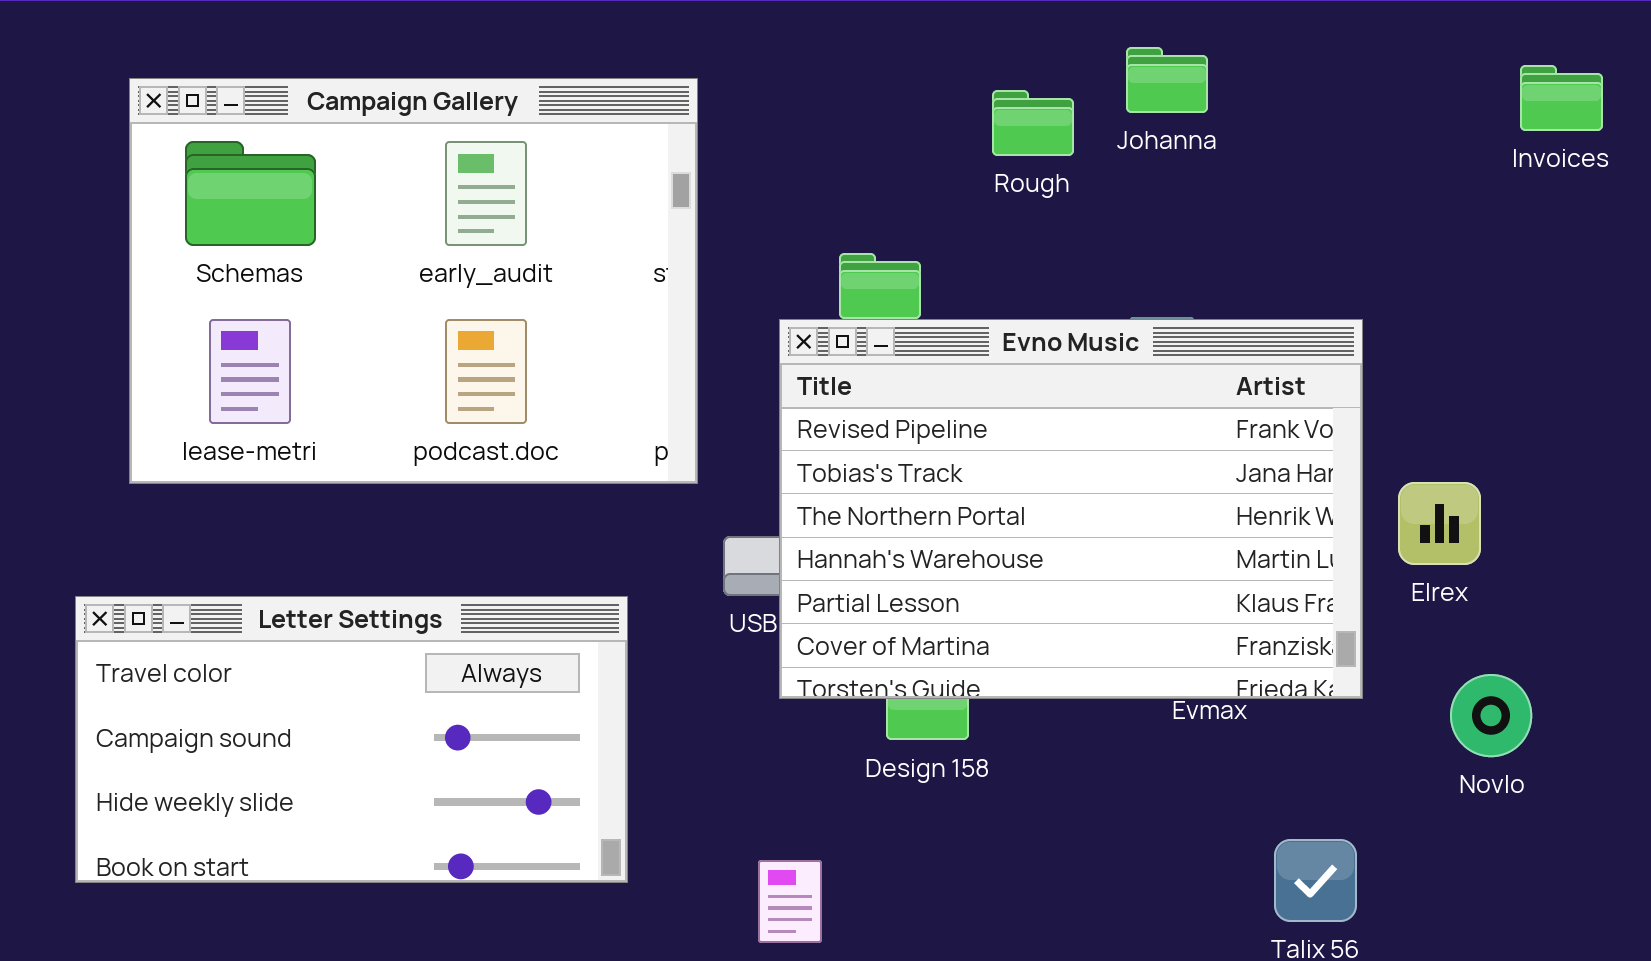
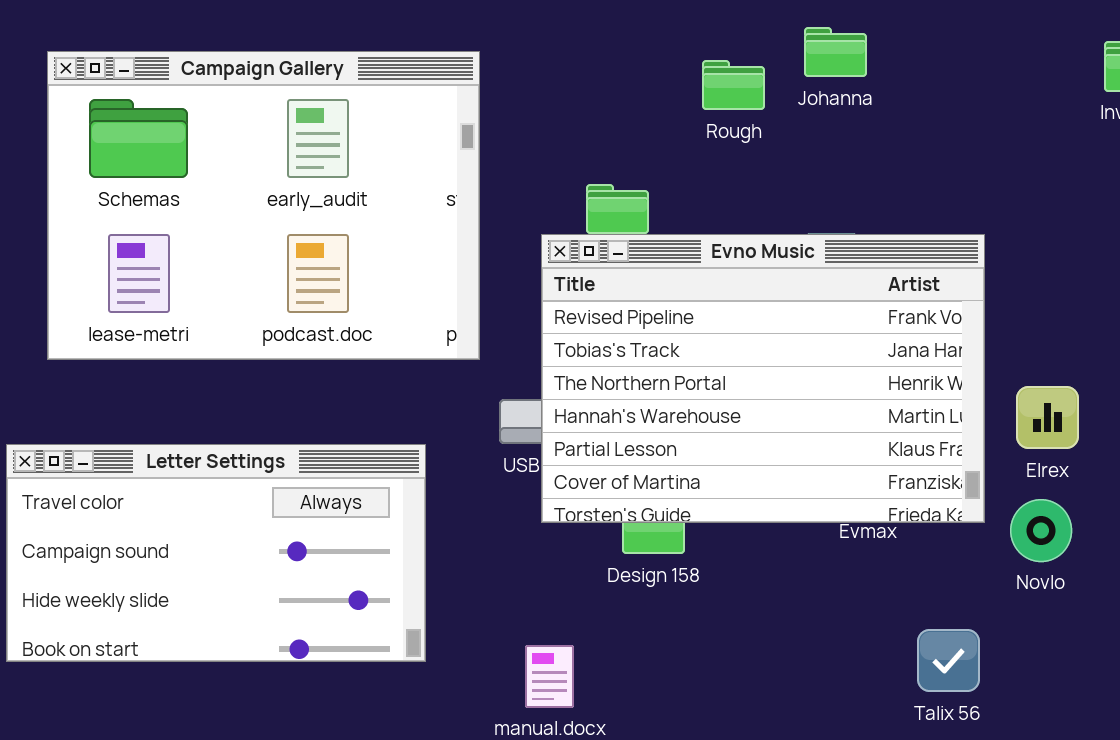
Elrex: [1398,482,1481,565] -> [1016,386,1079,449], moved
Novlo: [1450,674,1532,757] -> [1010,499,1072,562], moved

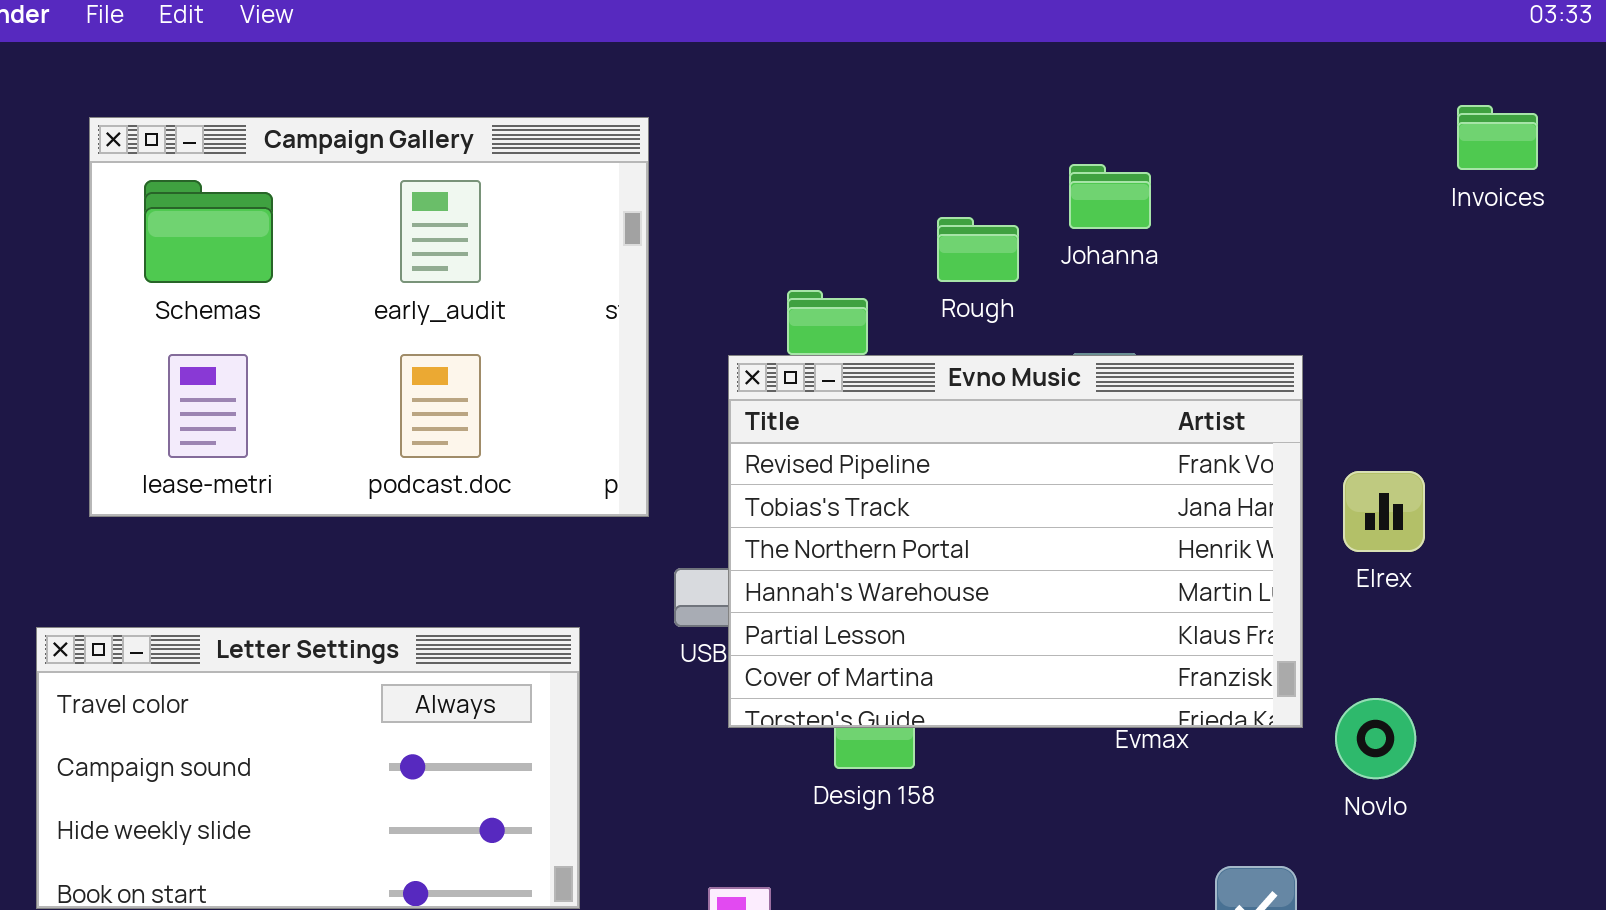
Johanna: [804,27,867,77] -> [1069,164,1151,229], moved
Rough: [702,60,765,110] -> [937,217,1019,282], moved
Elrex: [1016,386,1079,449] -> [1343,471,1425,552], moved

